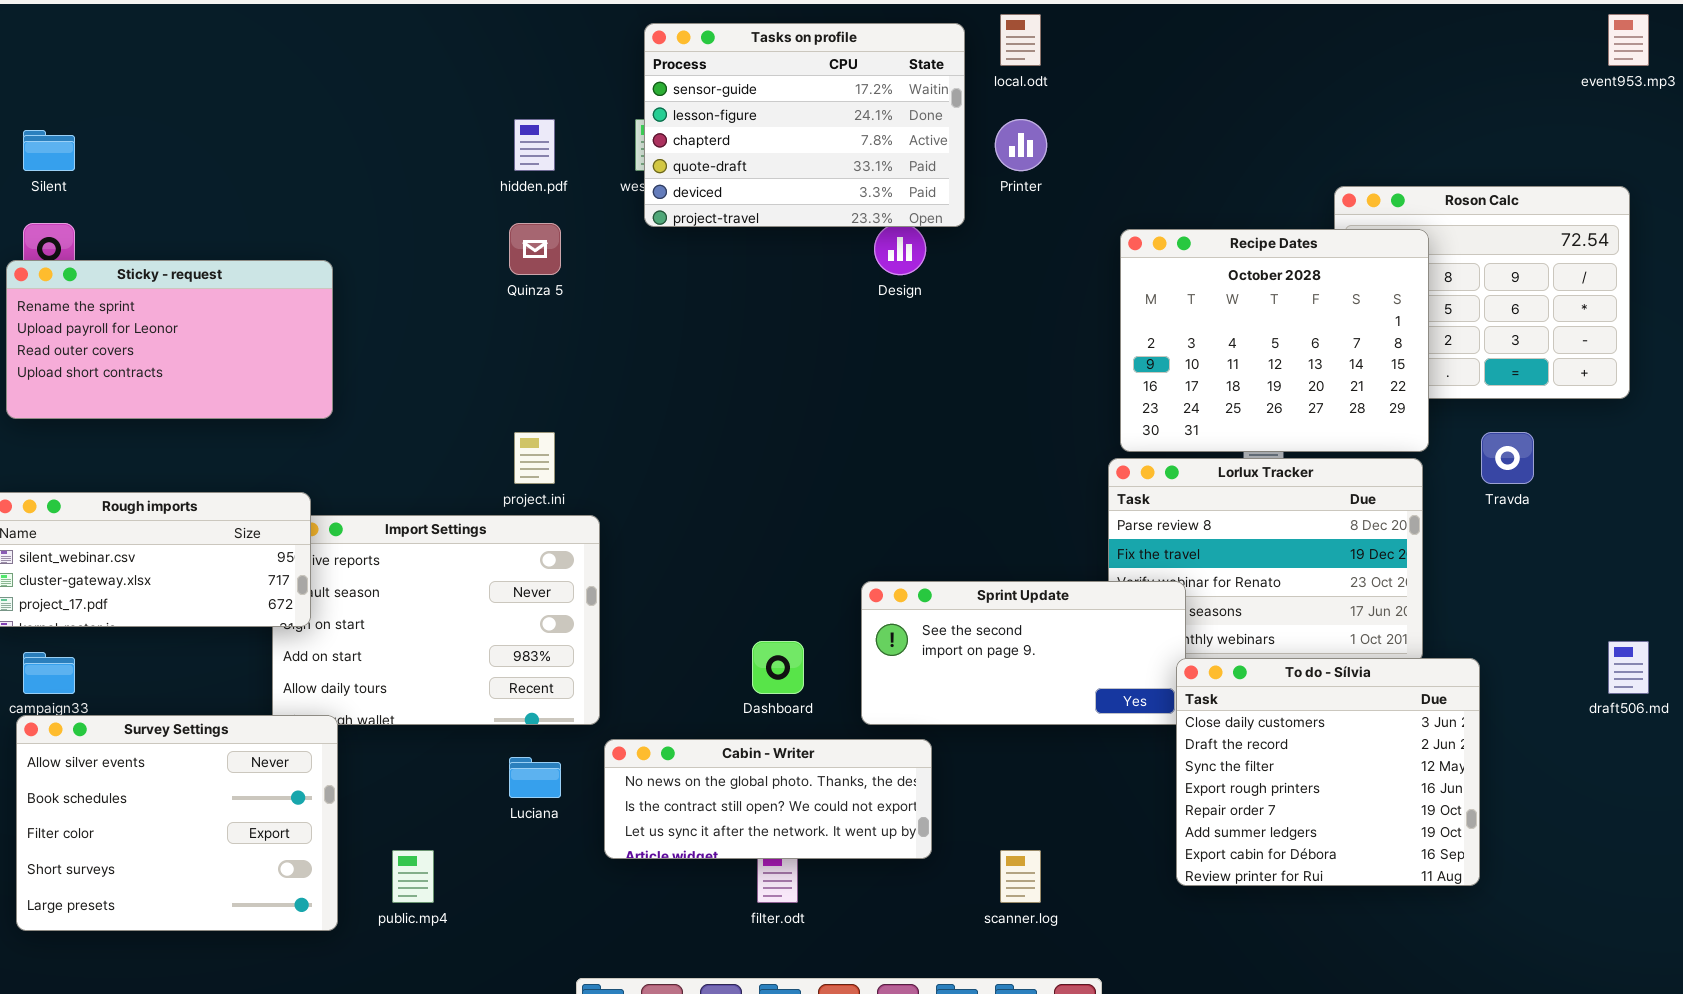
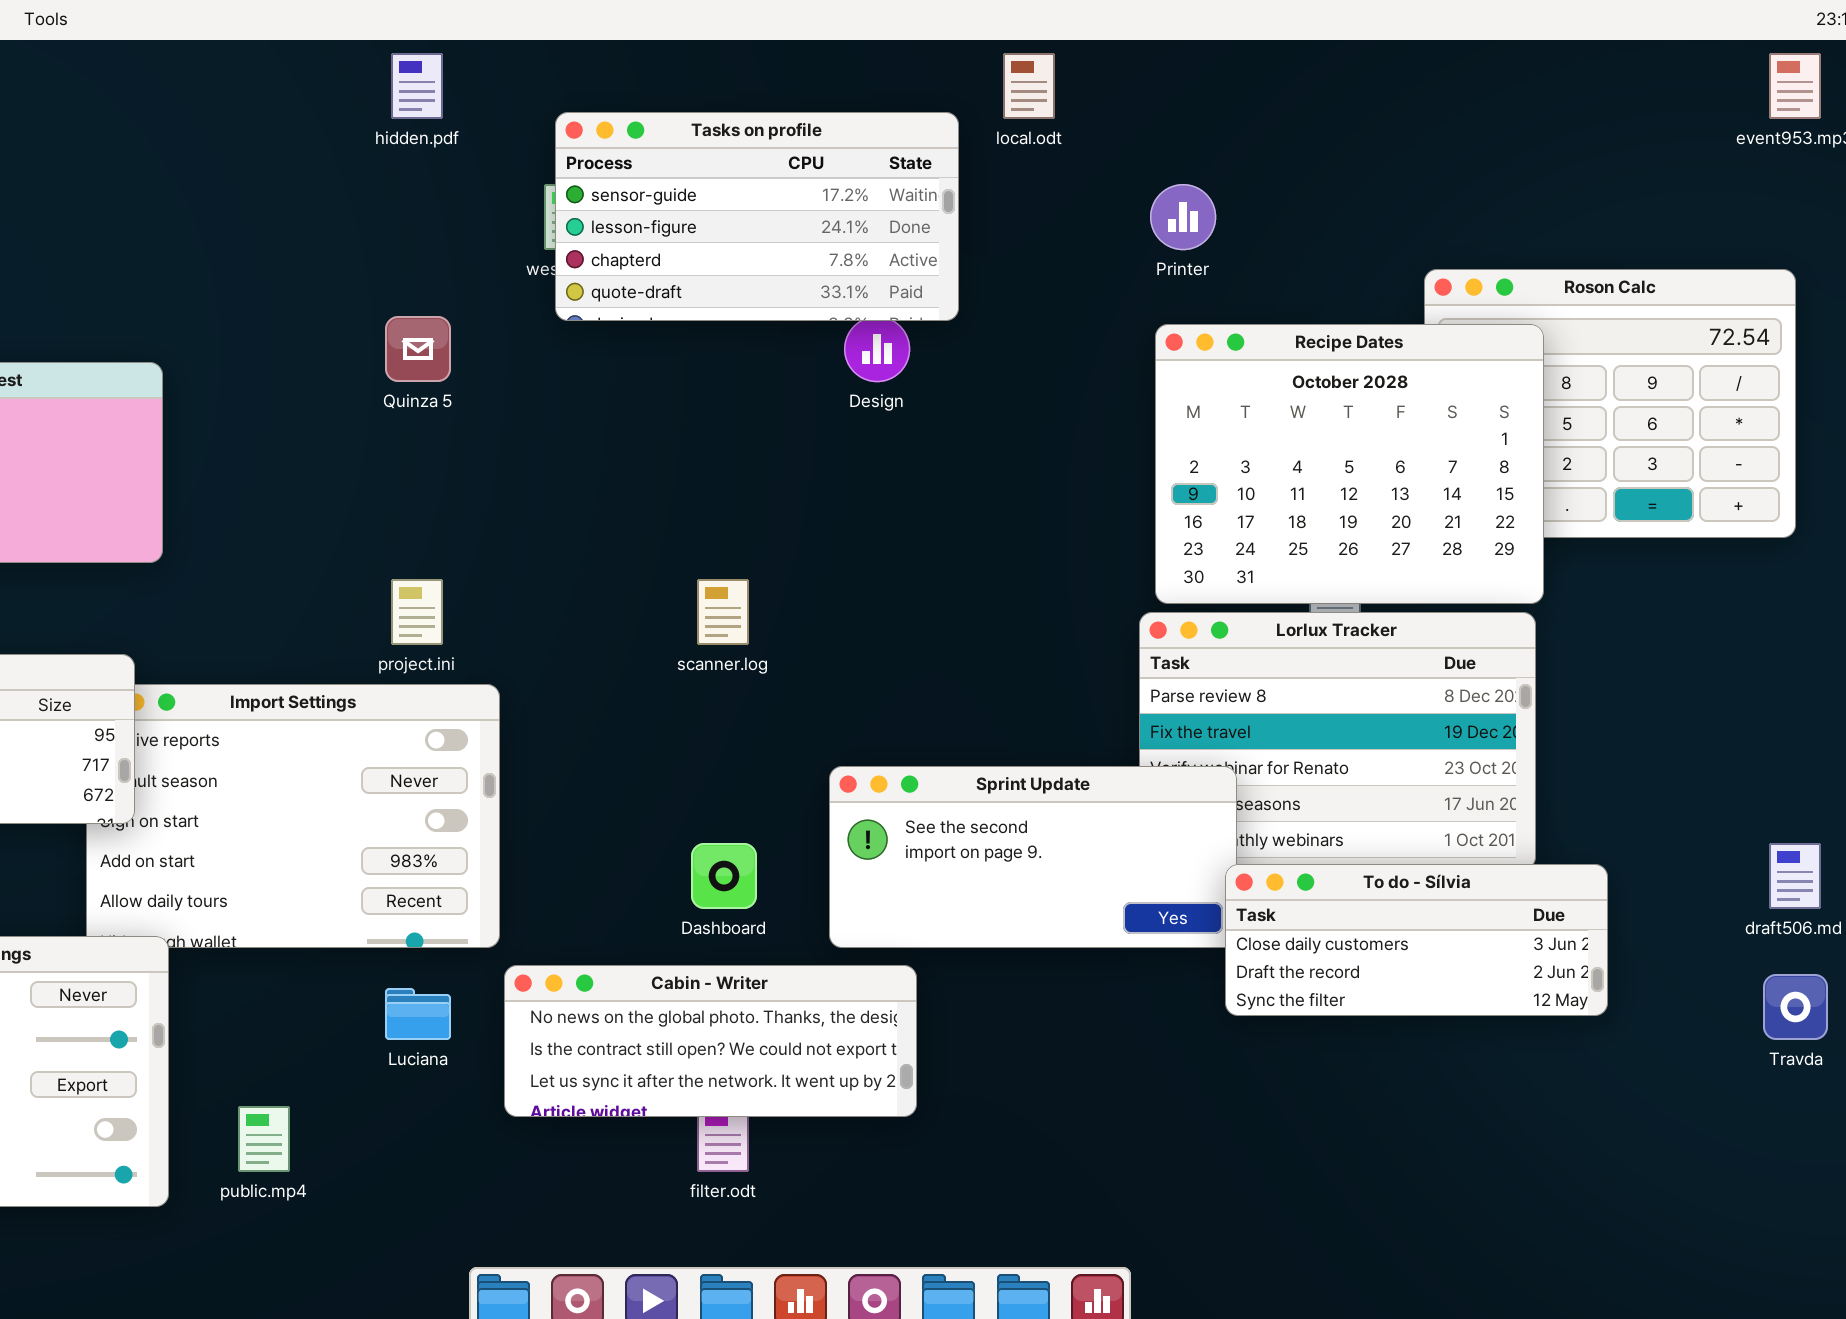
Tasks on profile: [644,23,965,227] -> [555,112,959,321], resized
hidden.pdf: [514,119,555,171] -> [391,53,443,119], moved
Printer: [995,119,1047,171] -> [1150,184,1216,250], moved
Travda: [1481,432,1534,484] -> [1763,974,1828,1040], moved
To do - Sílvia: [1176,658,1480,886] -> [1225,864,1608,1016], resized
scanner.log: [1000,850,1041,903] -> [697,579,749,645], moved

